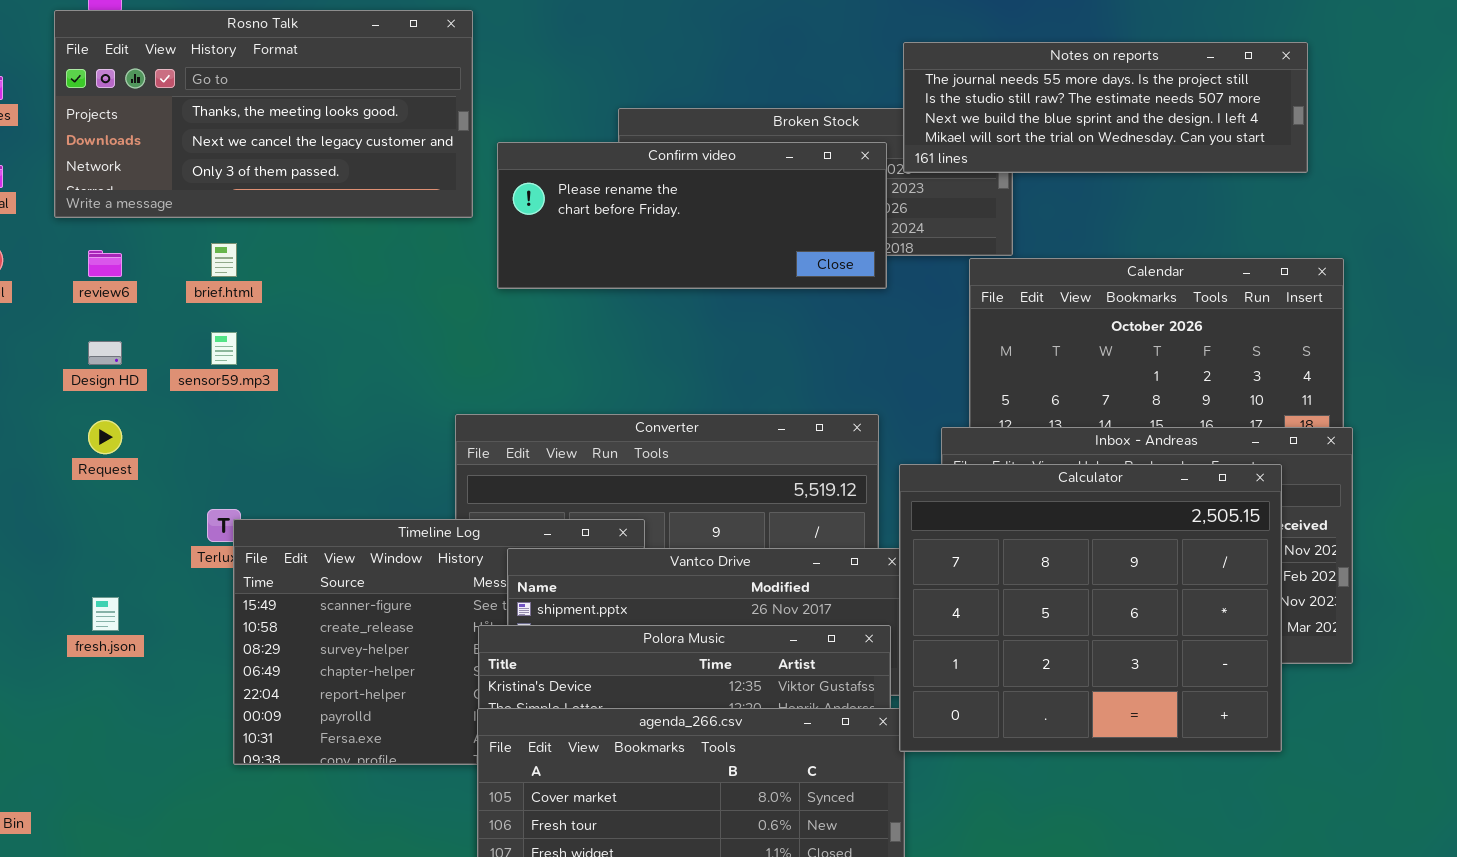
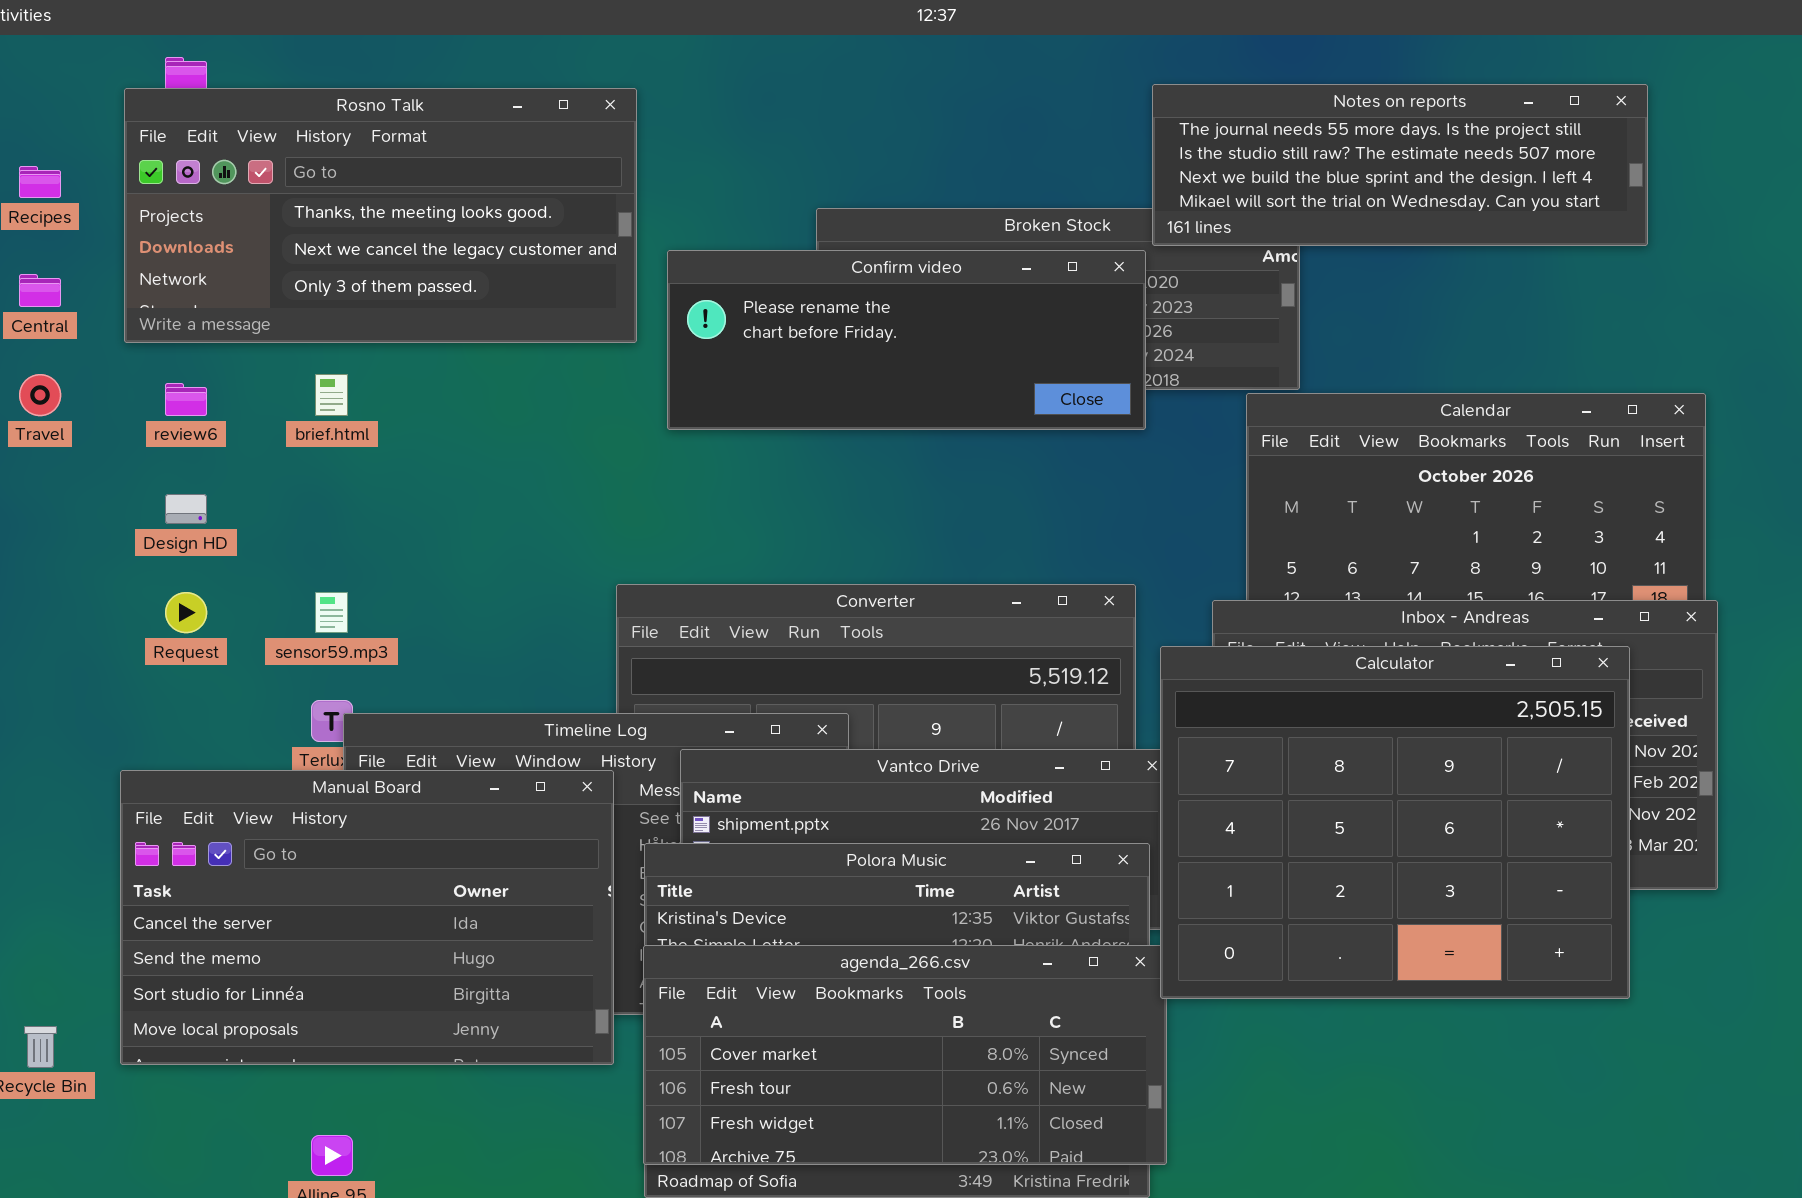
Notes on reports: [903,42,1308,173] -> [1152,84,1648,246], moved
sensor59.mp3: [211,332,237,365] -> [315,592,348,633], moved
Manual Board: none -> [120,770,614,1065], opened

